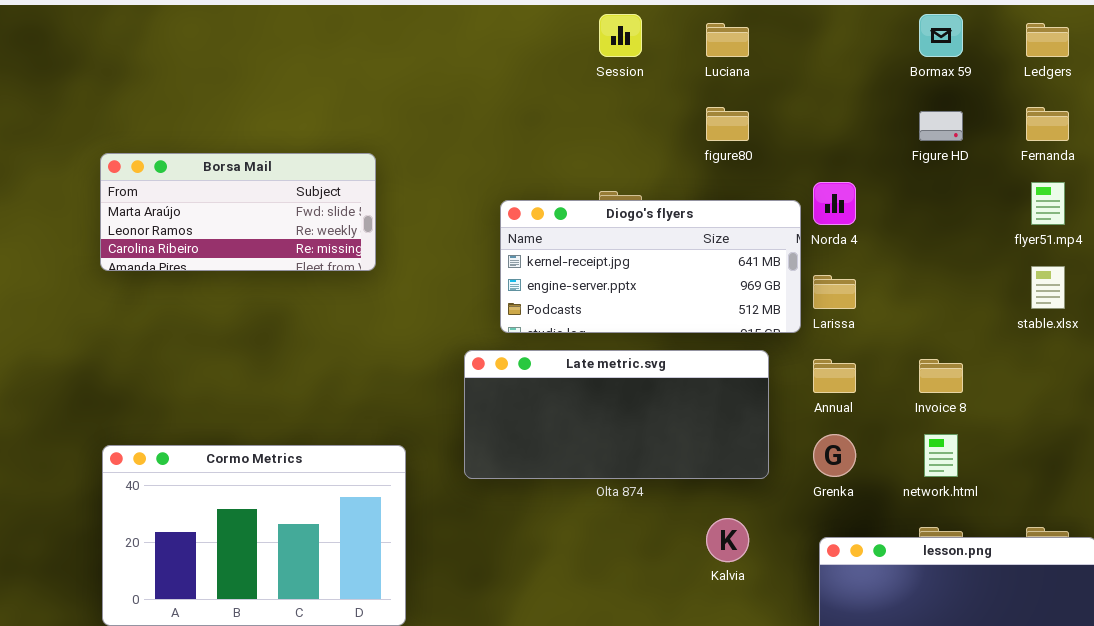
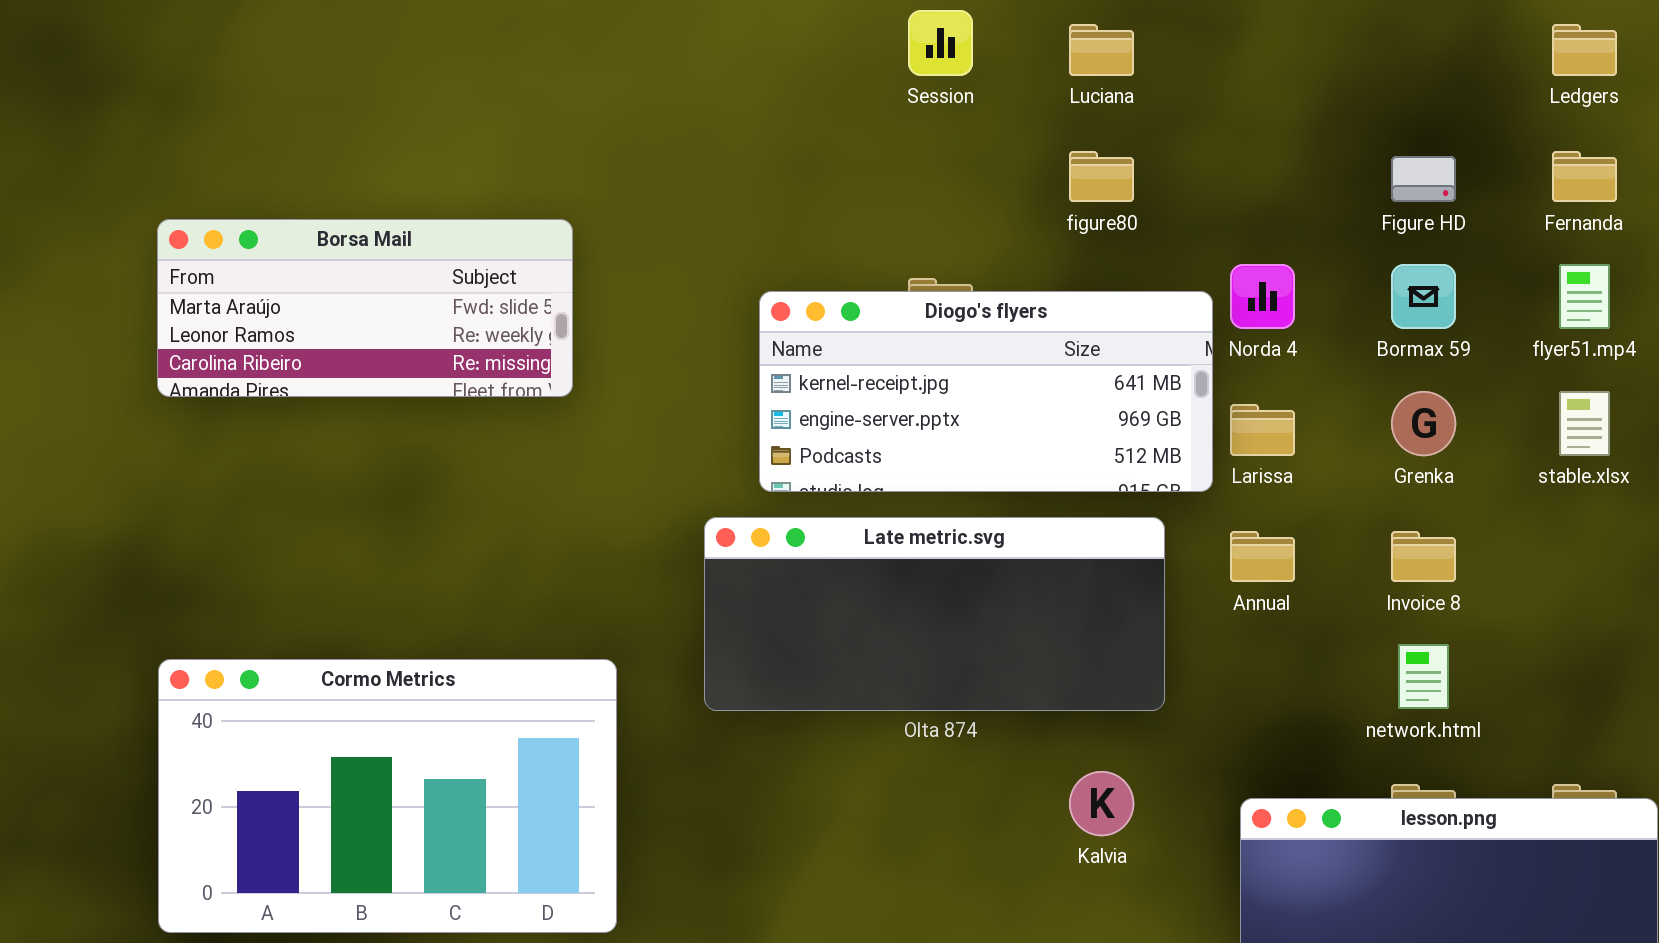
Bormax 59: [919,14,963,57] -> [1391,264,1456,329], moved
Grenka: [813,434,856,477] -> [1391,391,1456,456], moved

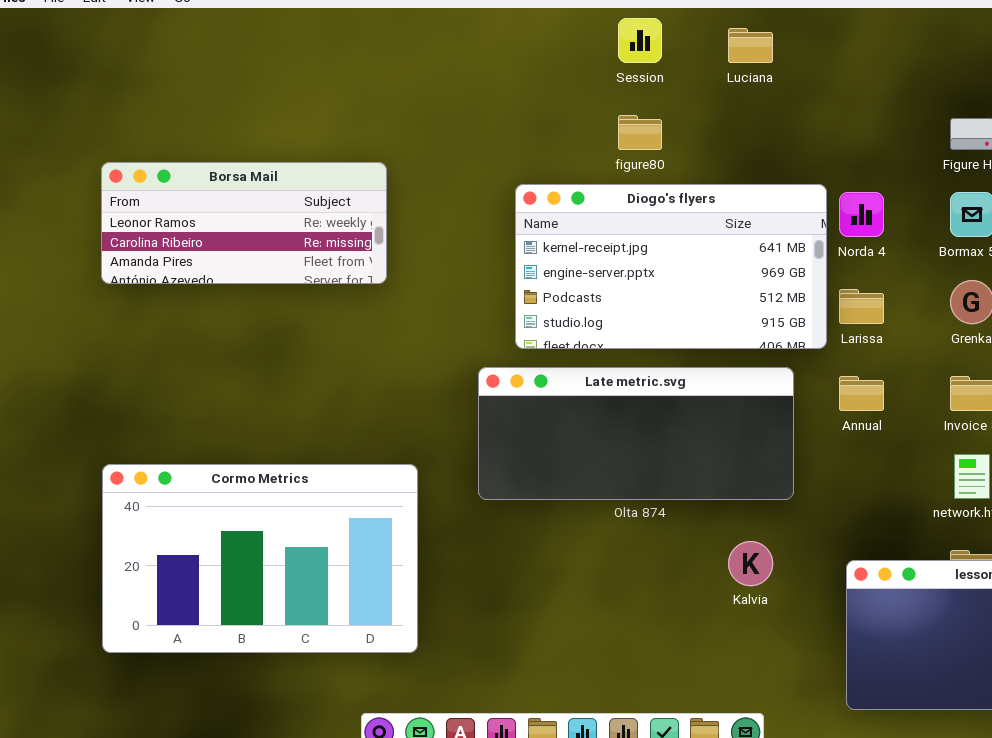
figure80: [1069,151,1134,202] -> [618,115,662,150], moved
Borsa Mail: [157,219,573,397] -> [101,162,387,284], scrolled down 1 row
Diogo's flyers: [759,291,1213,492] -> [515,184,827,349], resized

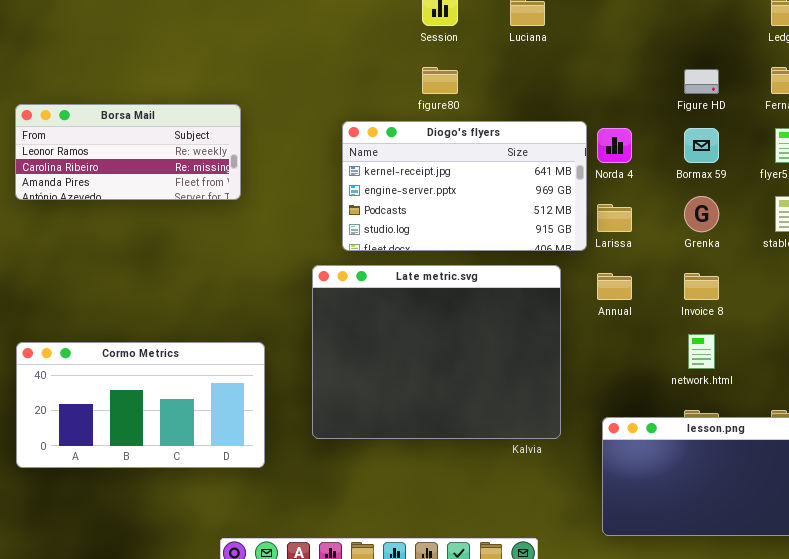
Late metric.svg: [478,367,794,500] -> [312,265,561,439], resized
Cormo Metrics: [102,464,418,653] -> [16,342,265,468], resized

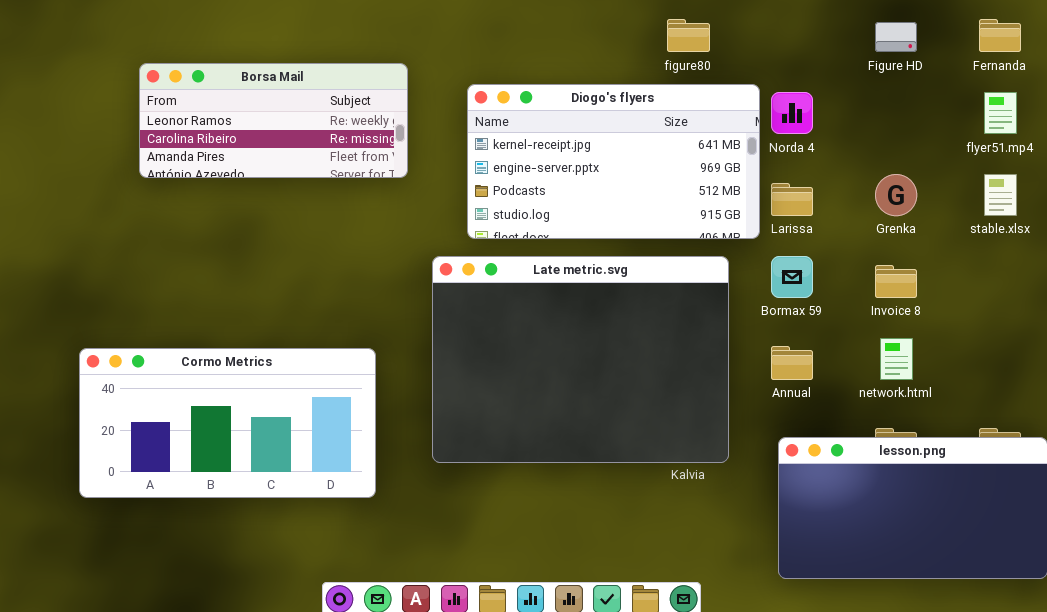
figure80: [422,67,458,94] -> [667,19,710,52], moved
Borsa Mail: [15,104,241,200] -> [139,63,408,178], moved
Bormax 59: [684,128,719,163] -> [771,256,813,298], moved
Annual: [597,273,632,300] -> [771,346,813,380], moved

